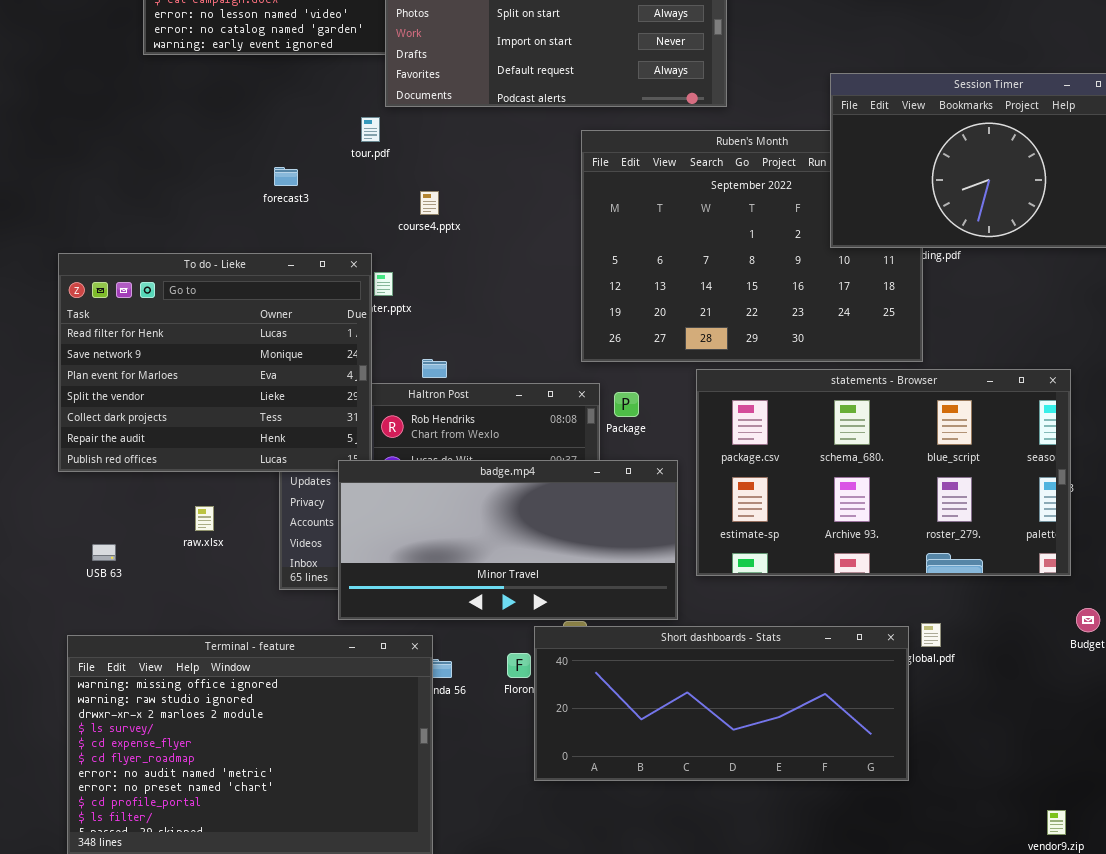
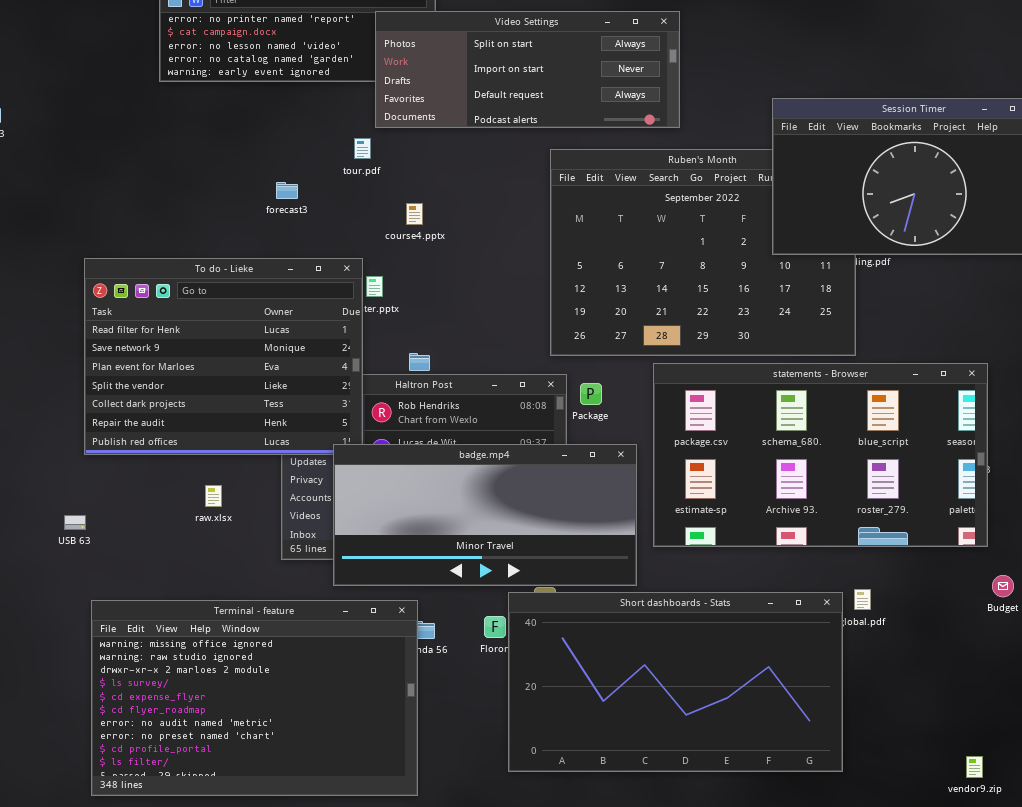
USB 63: [92,544,116,561] -> [64,515,86,530], moved
Short dashboards - Stats: [534,626,909,781] -> [508,592,843,772], resized

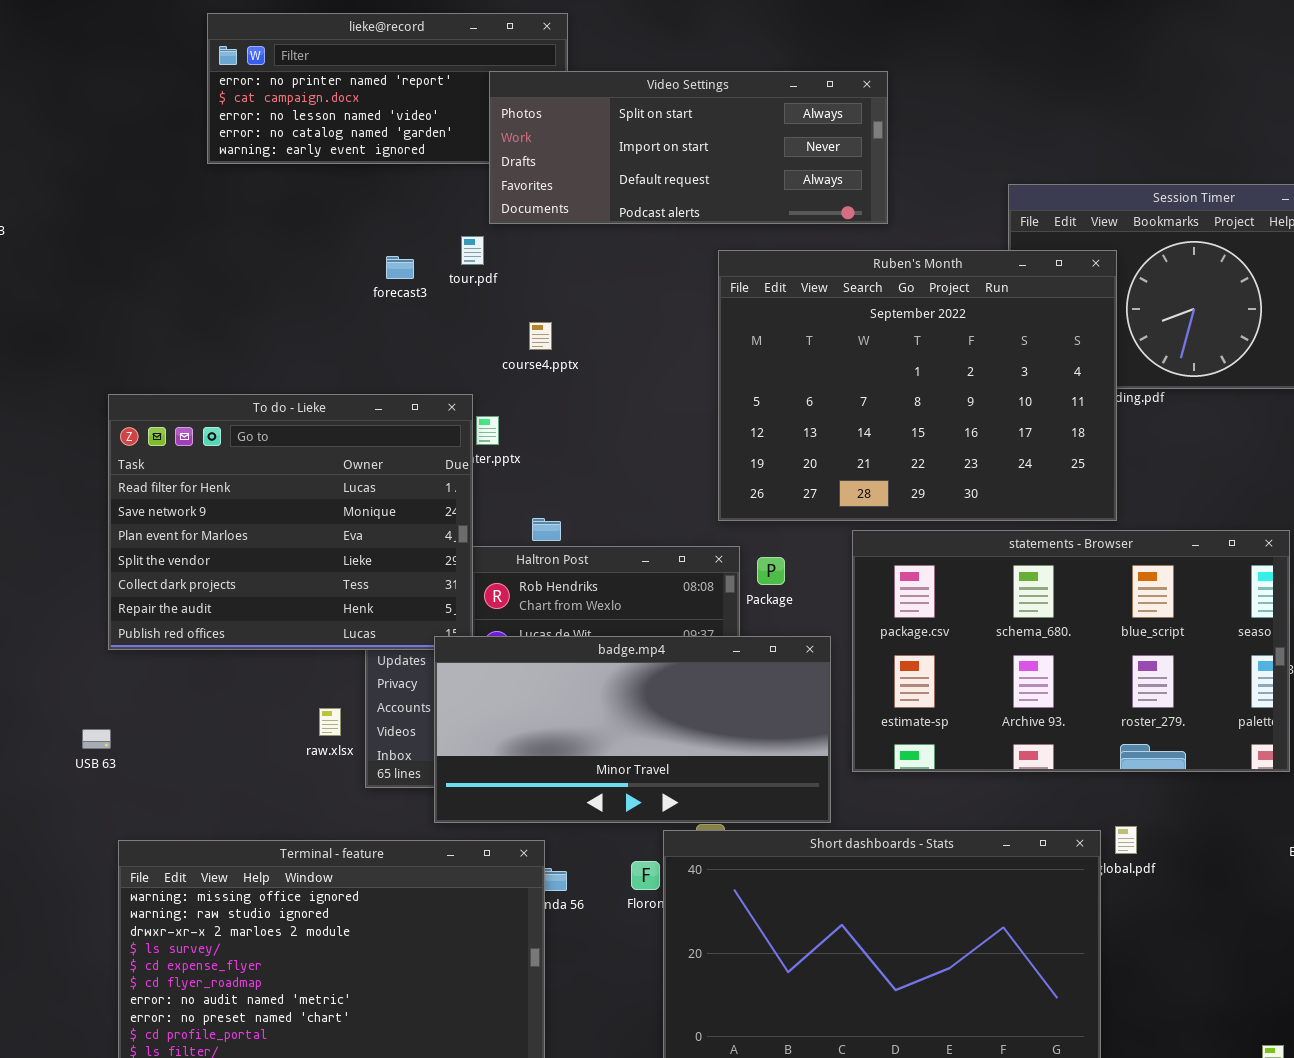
Ruben's Month: [550,149,856,356] -> [718,250,1117,521], raised
forecast3: [276,182,298,199] -> [386,256,414,279], moved
raw.xlsx: [205,485,222,507] -> [319,708,341,736], moved

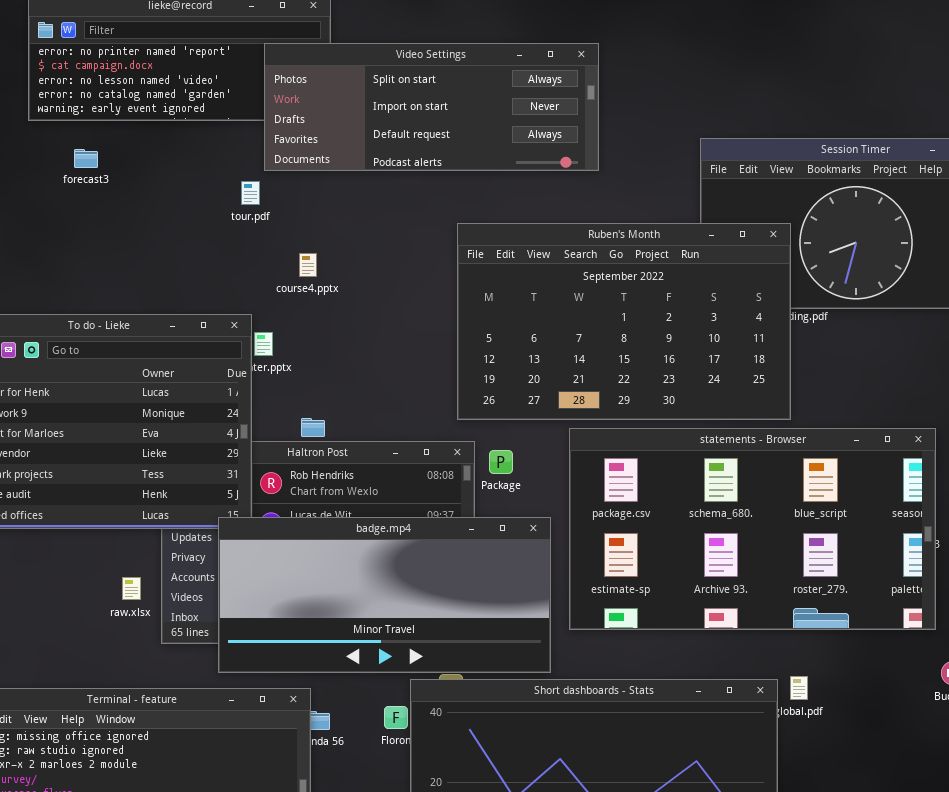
Ruben's Month: [718,250,1117,521] -> [457,223,791,420], resized
forecast3: [386,256,414,279] -> [74,149,98,168], moved

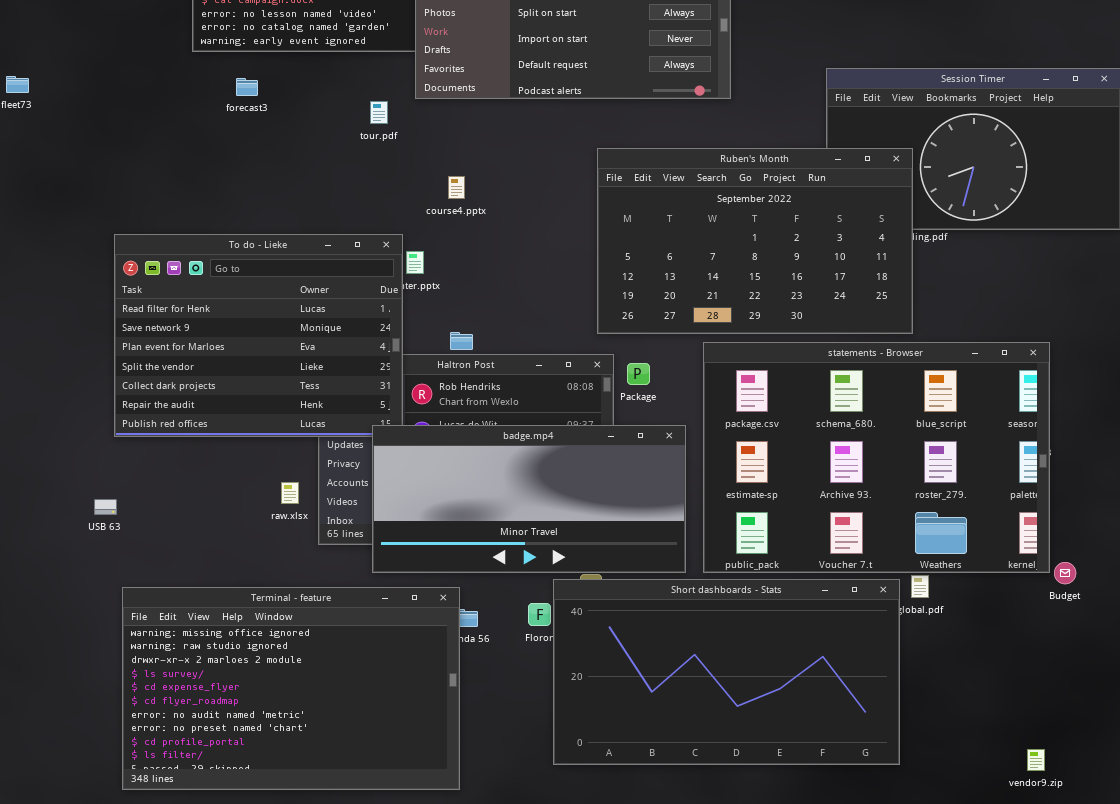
tour.pdf: [241,181,260,205] -> [370,101,388,124], moved
statements - Browser: [569,428,936,630] -> [703,342,1050,573], resized

